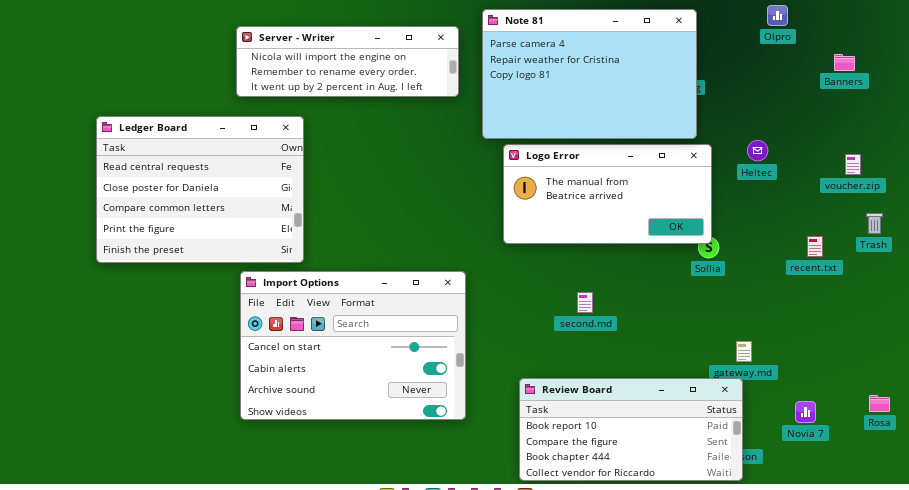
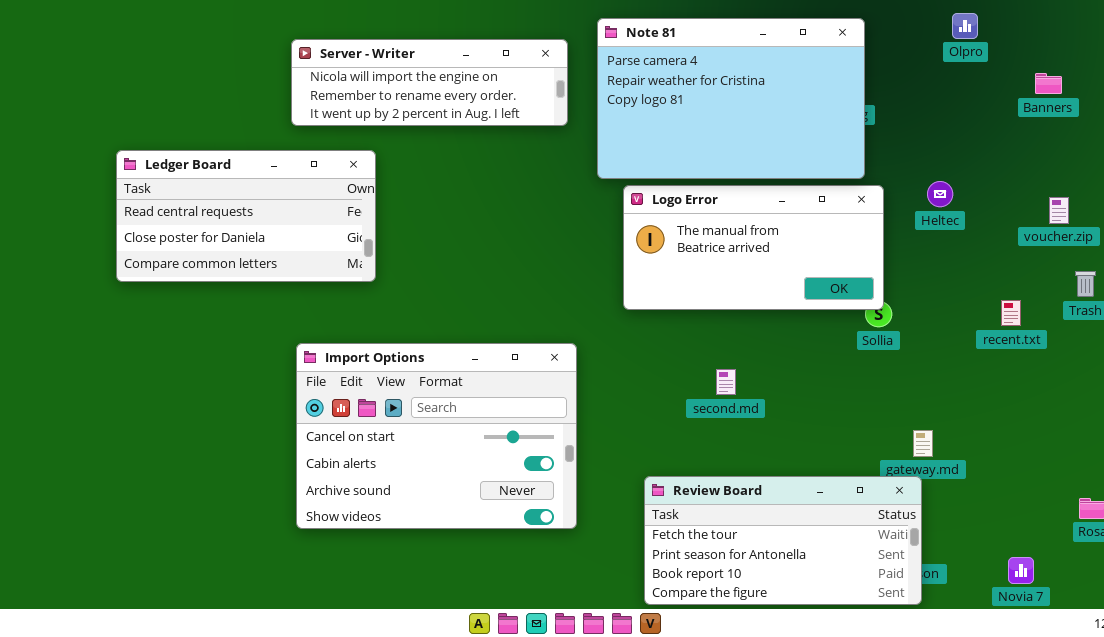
Ledger Board: [96,116,304,263] -> [116,150,376,282], resized
Review Board: [519,378,743,481] -> [644,476,922,605], scrolled up 2 rows
Novia 7: [795,401,816,423] -> [1008,557,1034,584], moved

